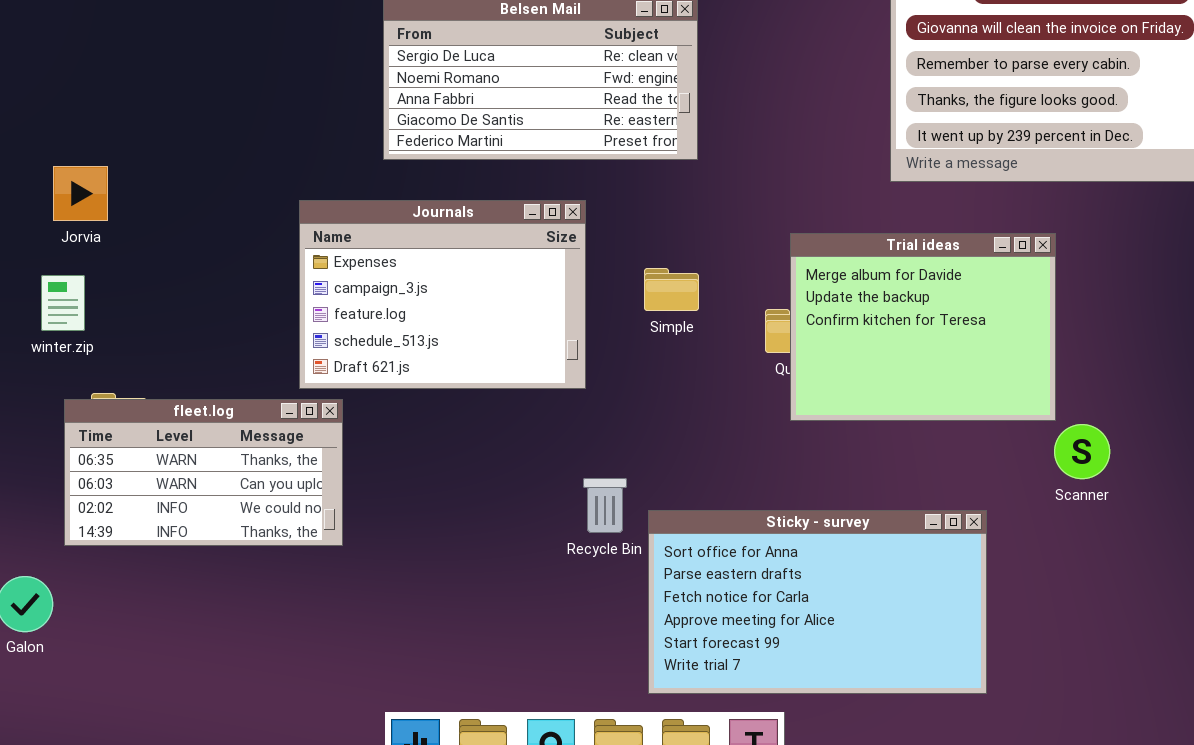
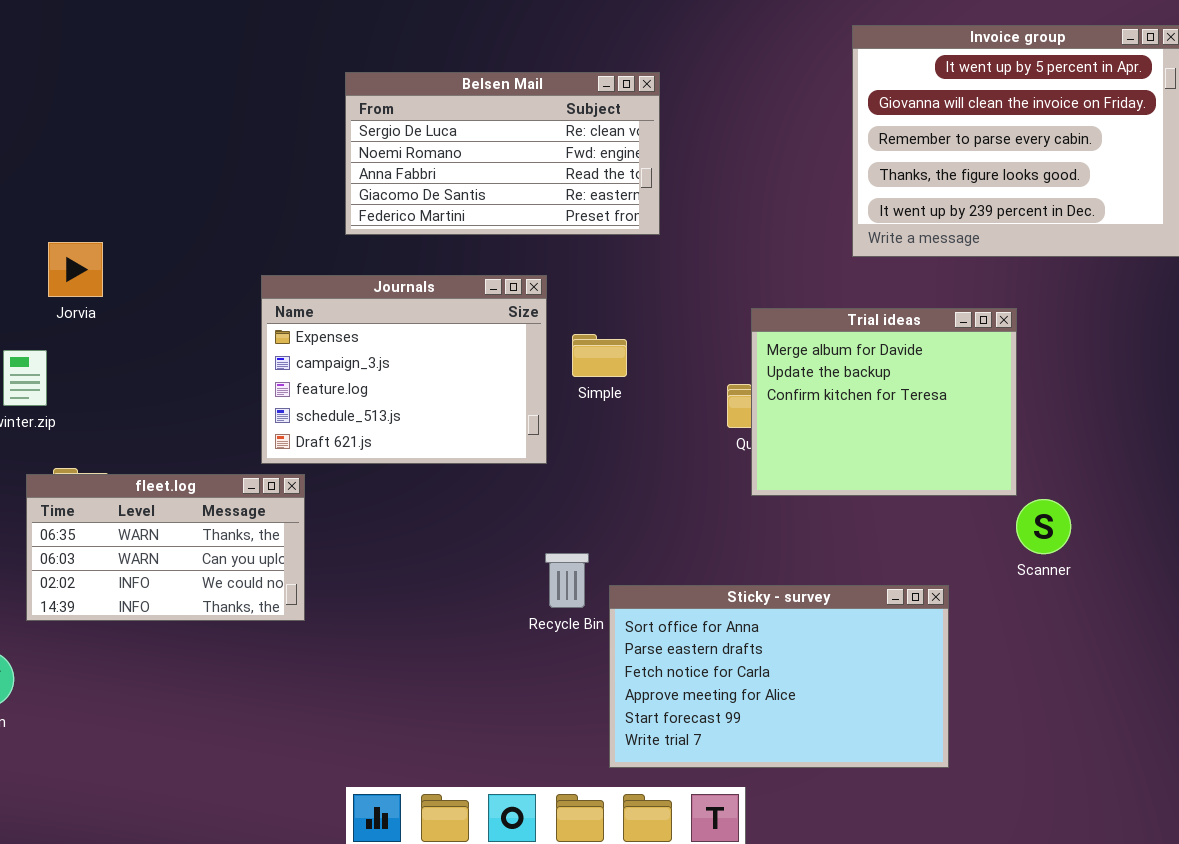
Jorvia: [53,166,108,221] -> [48,242,103,297], moved
Simple: [644,268,699,311] -> [572,334,627,377], moved

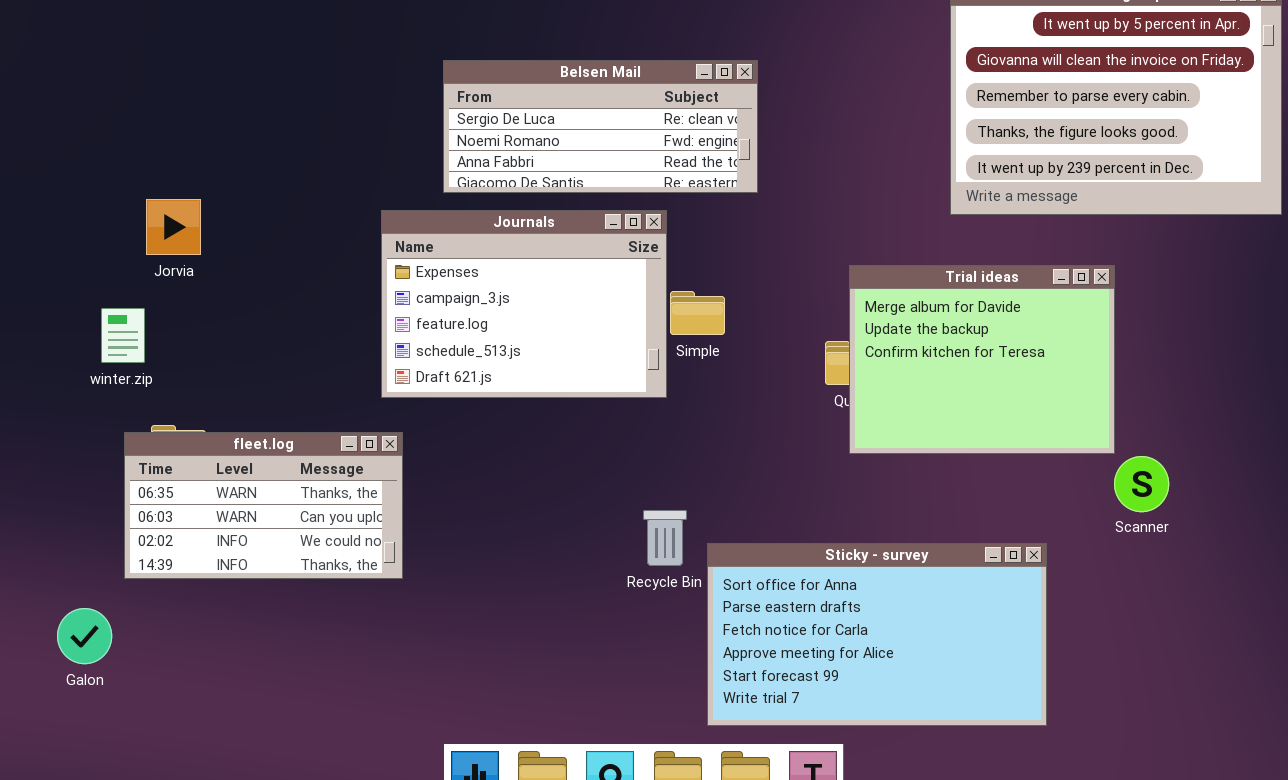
Belsen Mail: [345,72,660,235] -> [443,60,758,193], resized
Journals: [261,275,547,464] -> [381,210,667,398], moved

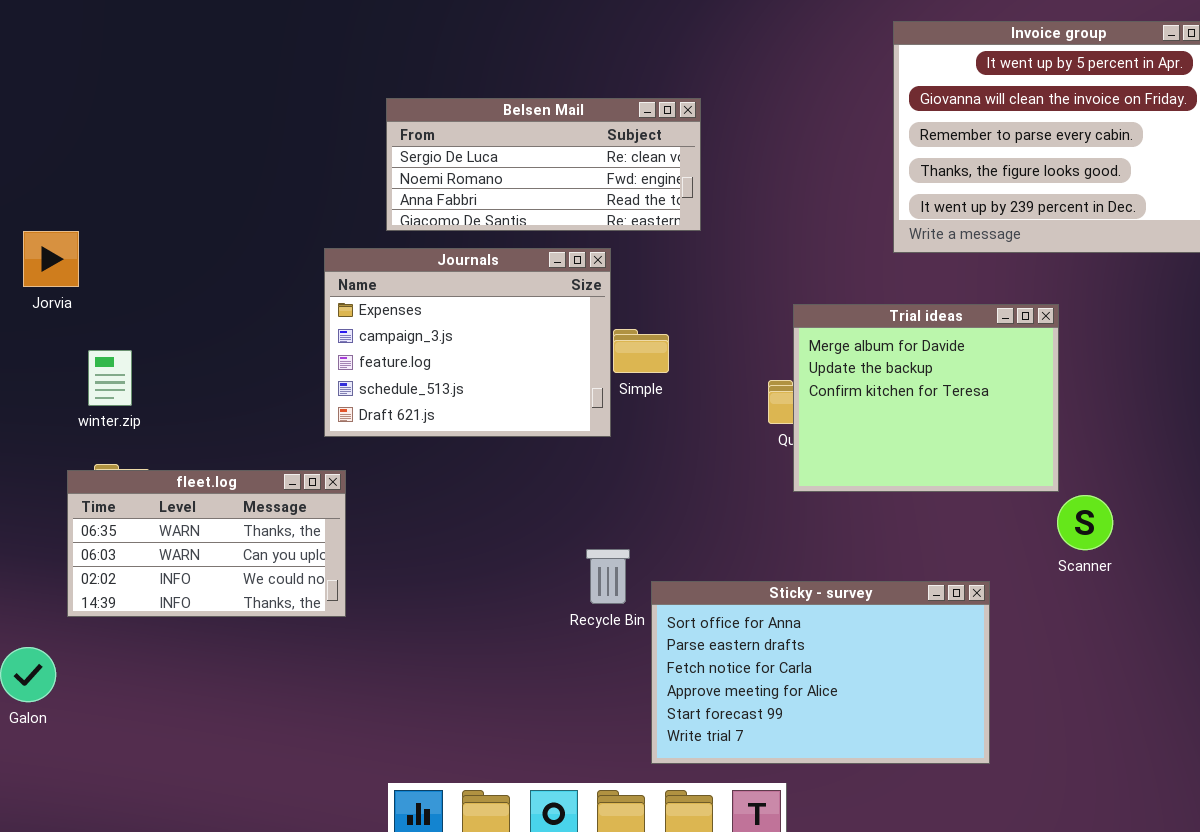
Jorvia: [146,199,201,255] -> [23,231,79,287], moved
winter.zip: [101,308,145,363] -> [88,350,132,406], moved

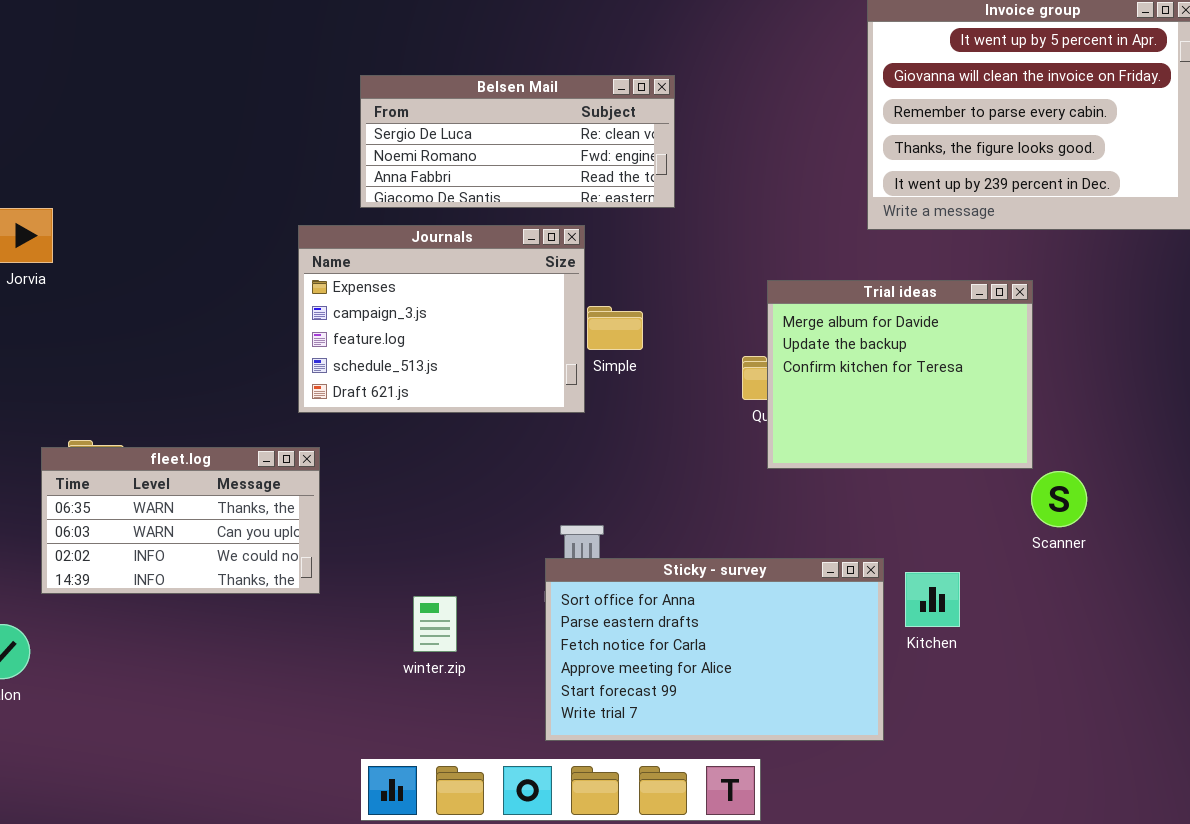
winter.zip: [88,350,132,406] -> [413,596,457,652], moved
Sticky - survey: [651,581,990,764] -> [545,558,884,741], moved

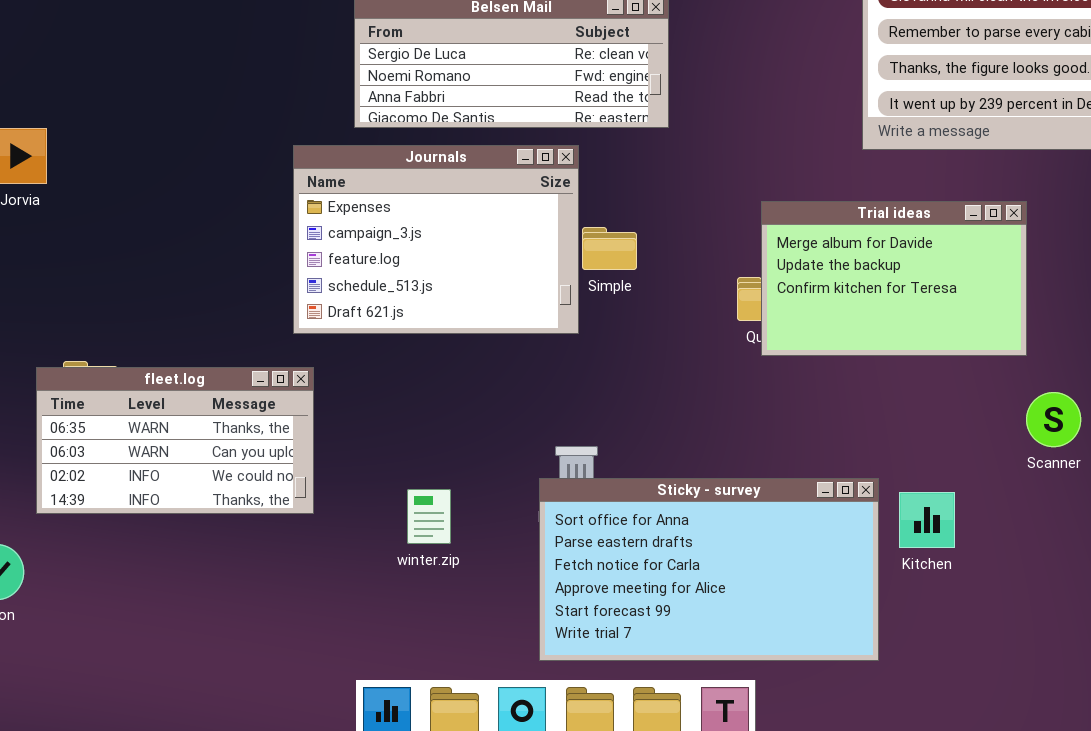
Trial ideas: [767,280,1033,469] -> [761,201,1027,356], resized
winter.zip: [413,596,457,652] -> [407,489,451,544], moved

